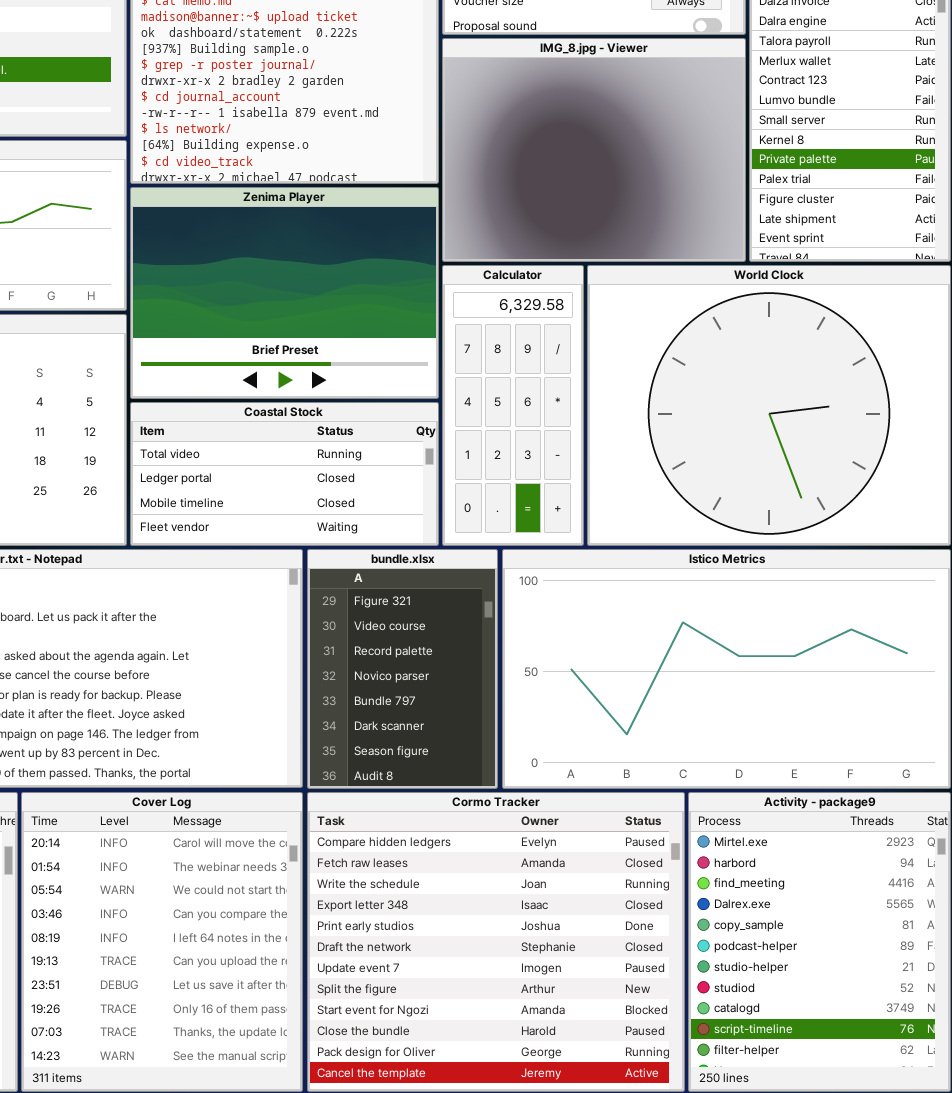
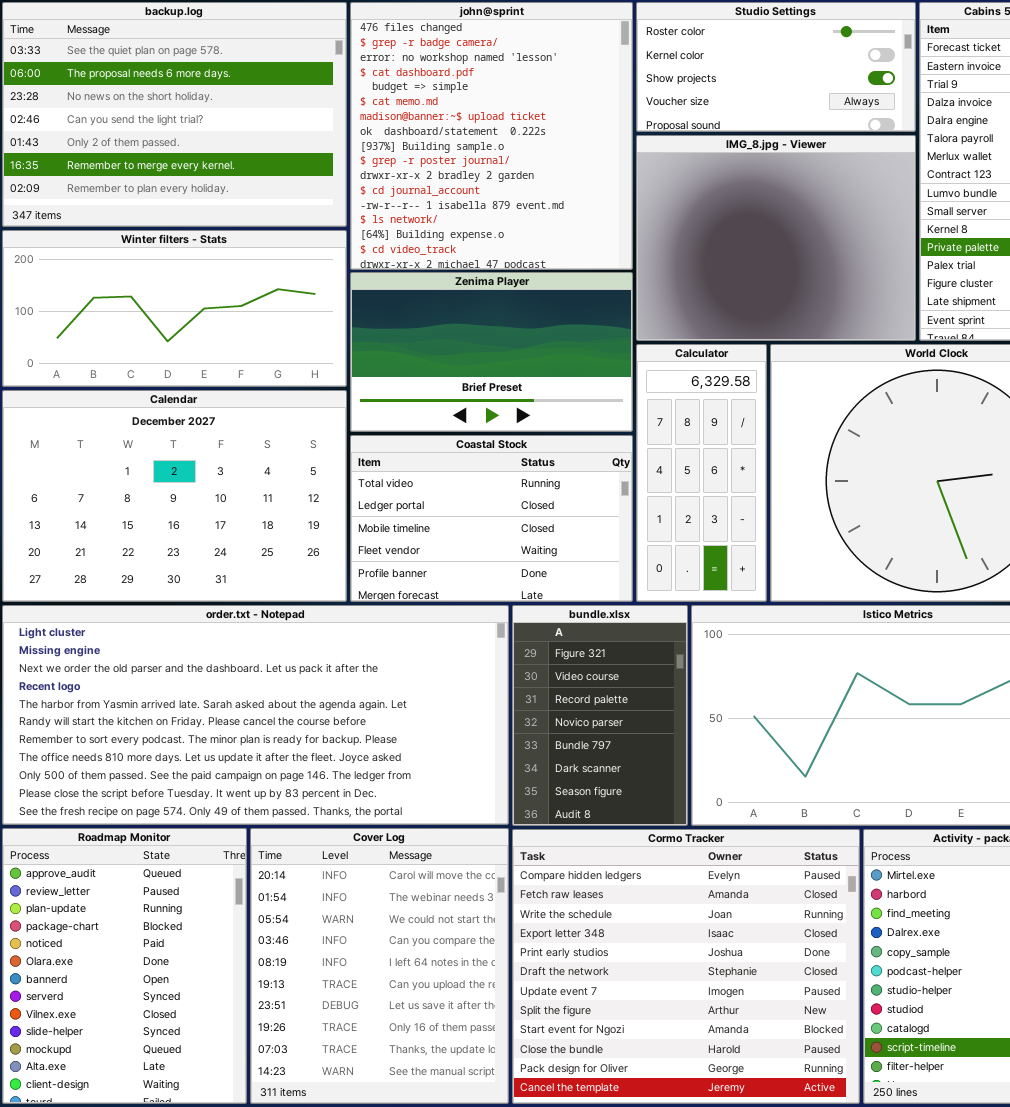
Zenima Player: [130,187,439,399] -> [350,272,633,432], resized
Coastal Stock: [130,402,439,546] -> [350,435,633,602], resized

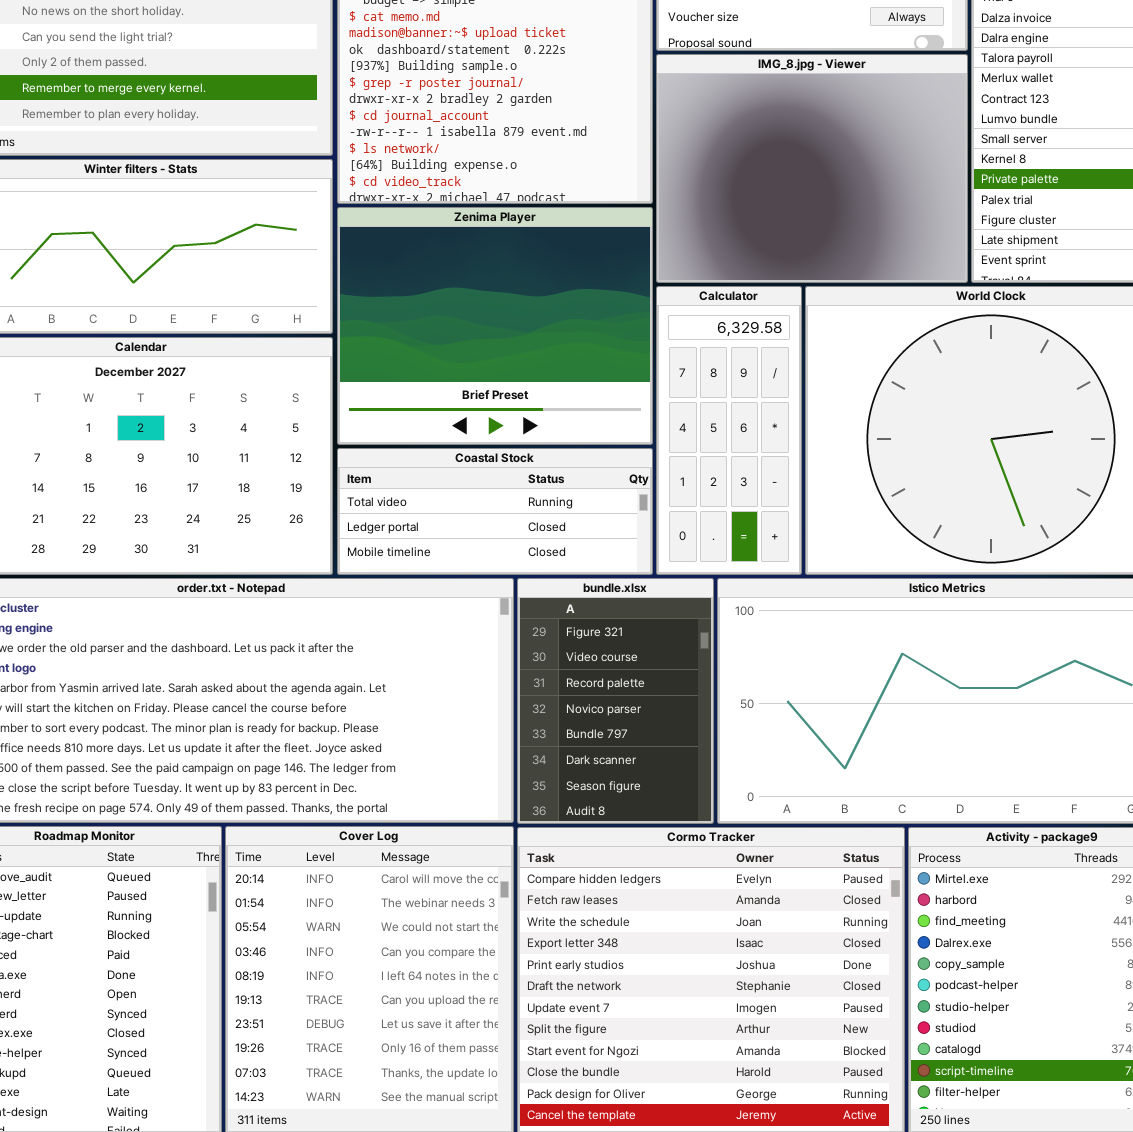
Zenima Player: [350,272,633,432] -> [337,207,653,445], resized
Coastal Stock: [350,435,633,602] -> [337,448,653,575], resized

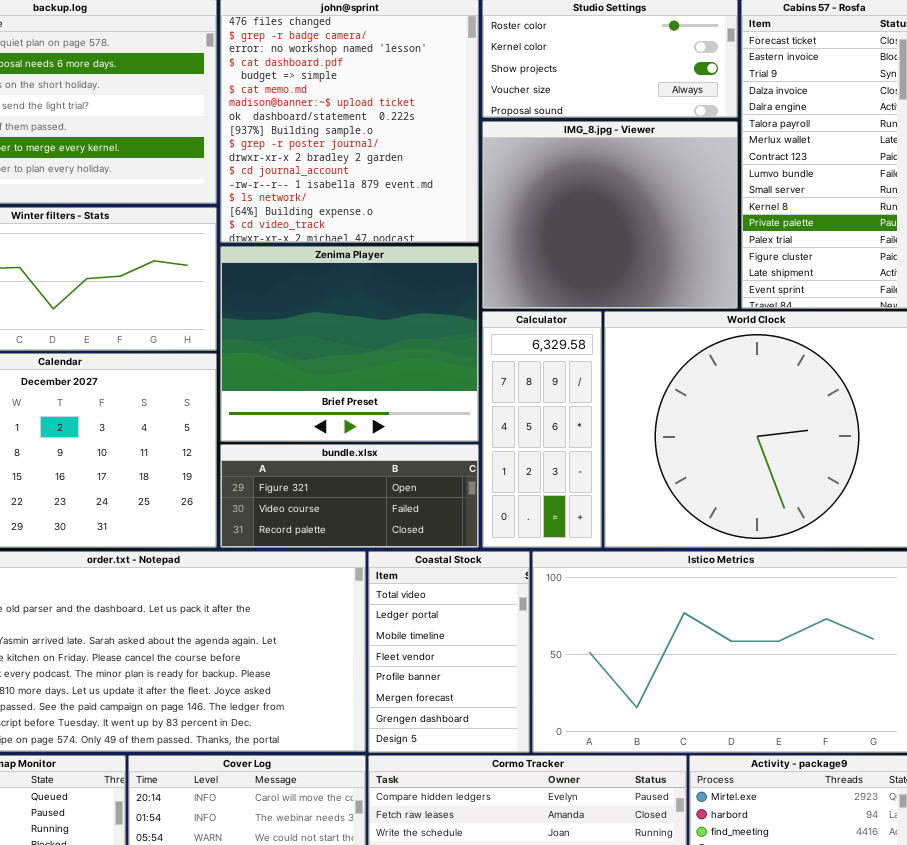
Coastal Stock: [337,448,653,575] -> [368,551,530,753], moved, resized
bundle.xlsx: [517,578,714,824] -> [220,444,479,548], moved, resized

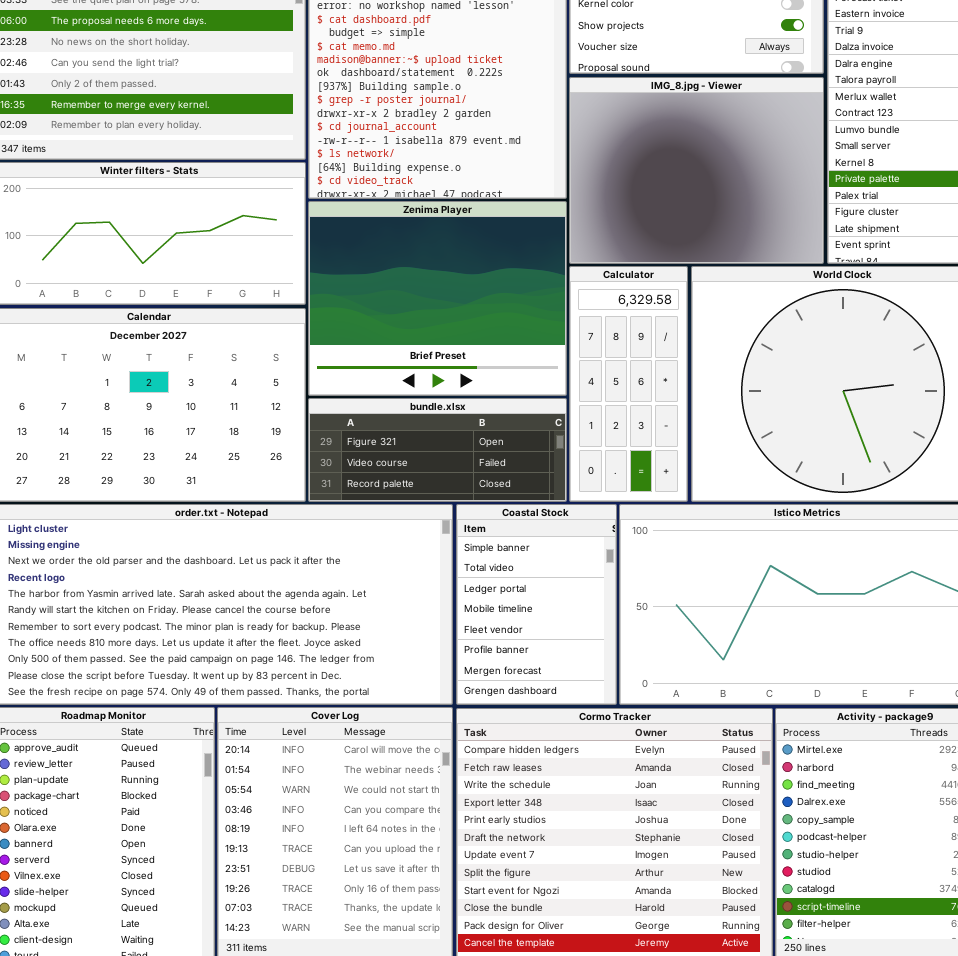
Coastal Stock: [368,551,530,753] -> [456,504,617,705], scrolled up 1 row

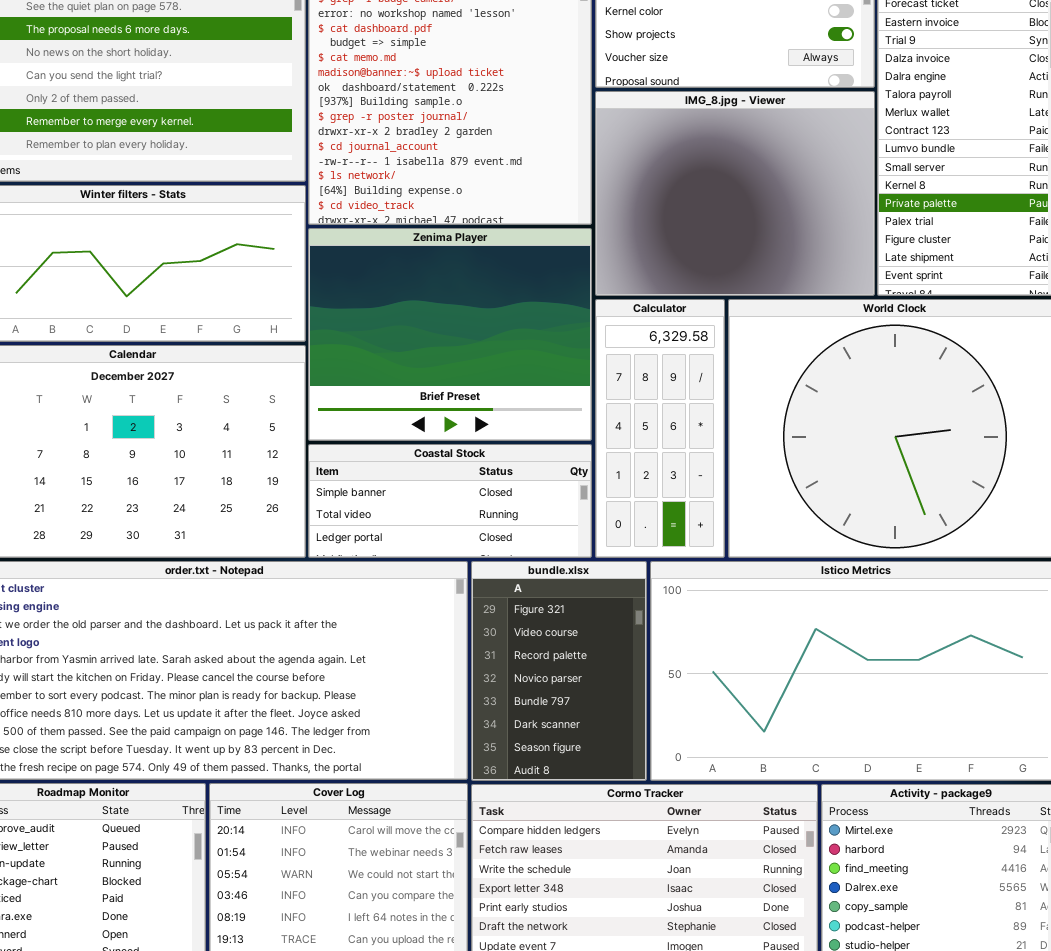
bundle.xlsx: [308,398,567,502] -> [471,561,647,781], moved, resized
Coastal Stock: [456,504,617,705] -> [308,444,592,558], moved, resized

